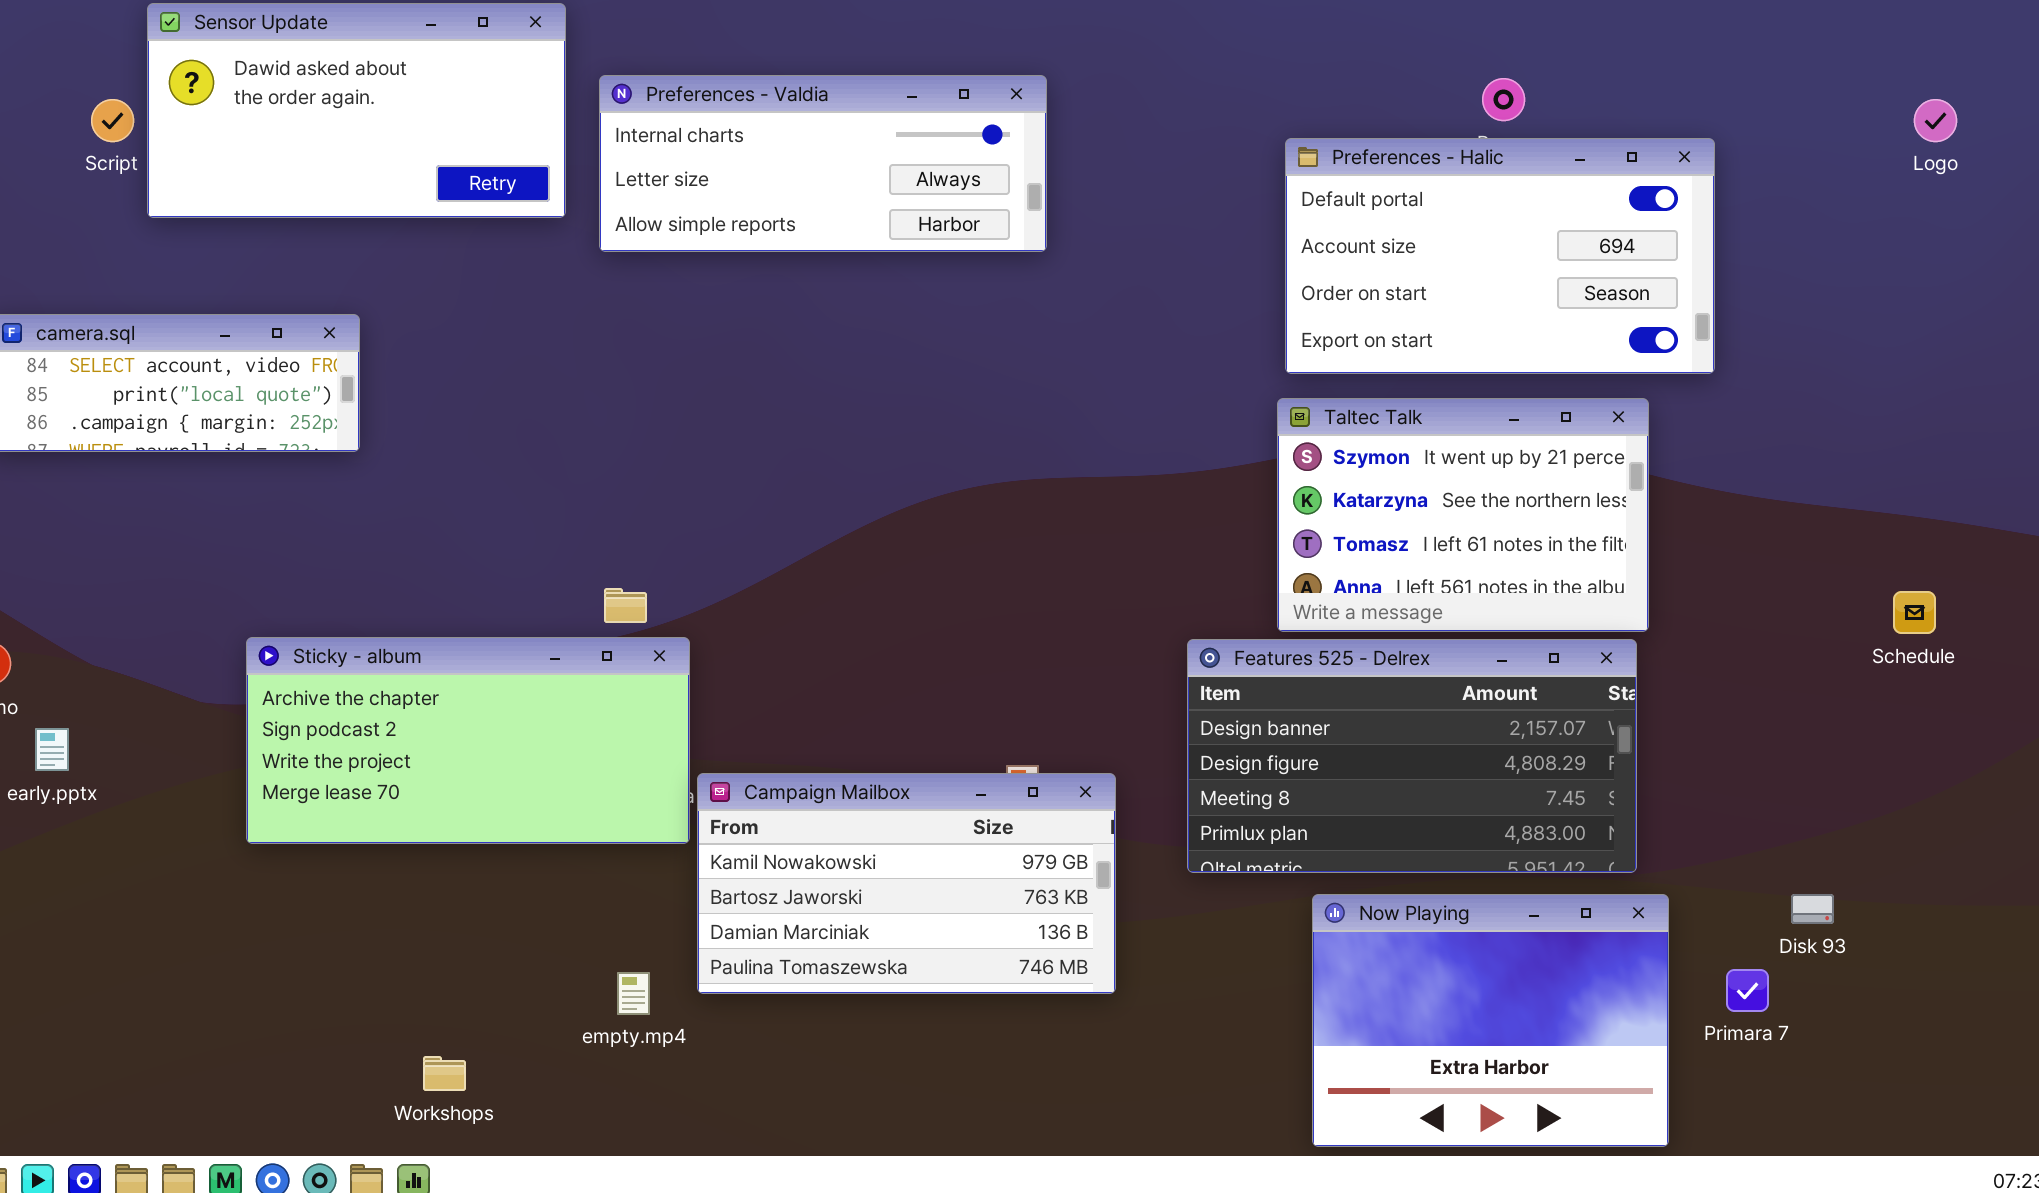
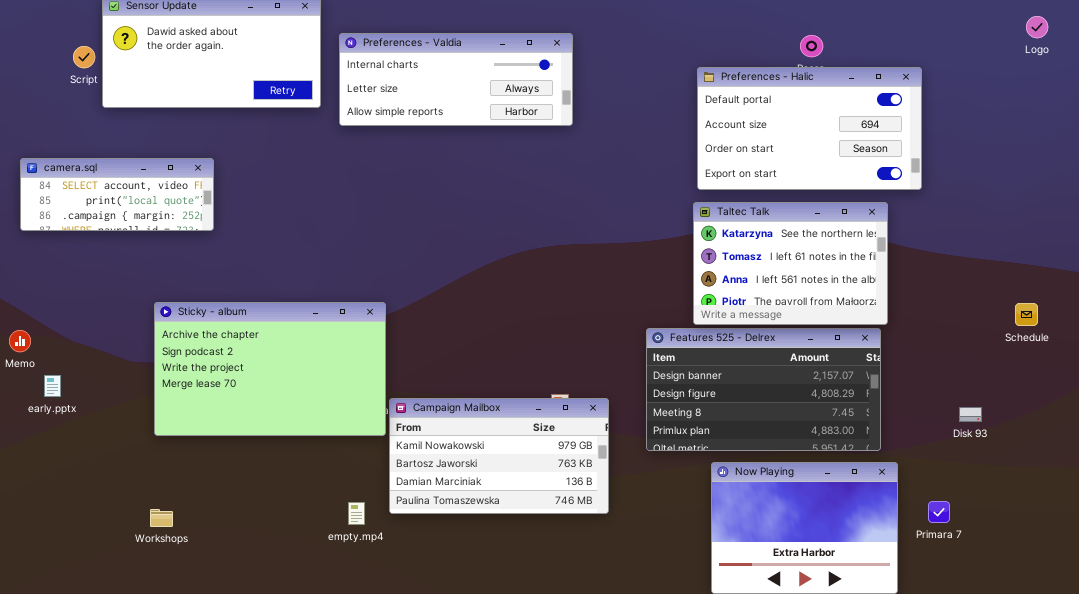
Logo: [1914,99,1957,142] -> [1026,16,1048,38], moved
Taltec Talk: [1277,398,1649,632] -> [693,202,888,325], scrolled down 1 row
Sticky - album: [246,637,690,844] -> [154,302,386,436], resized
Disk 93: [1791,894,1834,924] -> [959,407,982,422], moved
Workshops: [423,1056,466,1091] -> [150,509,173,527], moved

